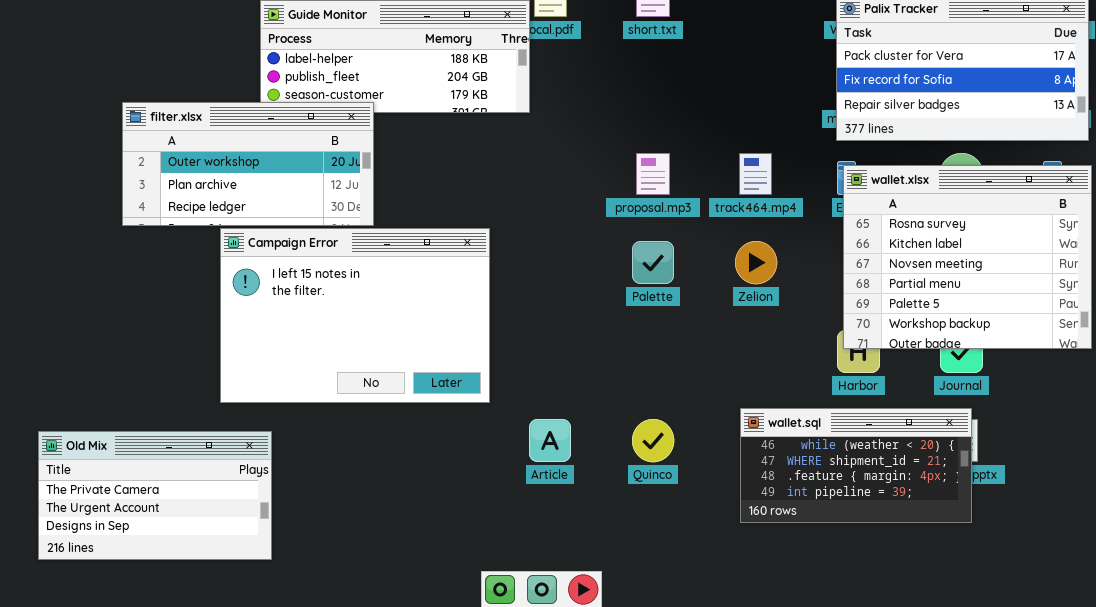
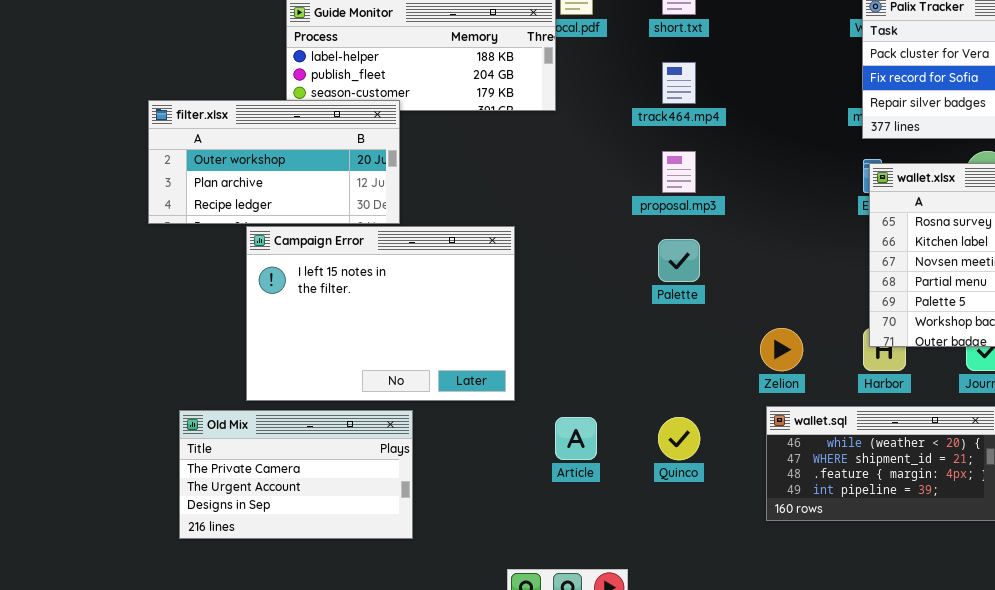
track464.mp4: [739,153,772,195] -> [662,62,696,104], moved
Zelion: [735,241,777,284] -> [760,328,803,371], moved
Old Mix: [38,431,272,560] -> [179,410,413,539], moved

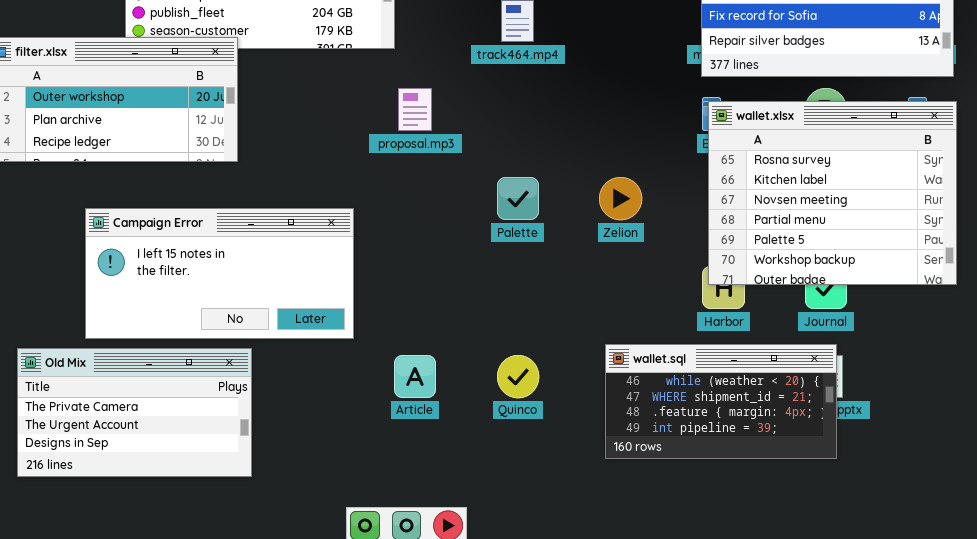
proposal.mp3: [662,151,696,193] -> [398,88,432,131], moved
Campaign Error: [246,226,515,401] -> [85,208,354,339], resized
Zelion: [760,328,803,371] -> [599,177,642,220], moved

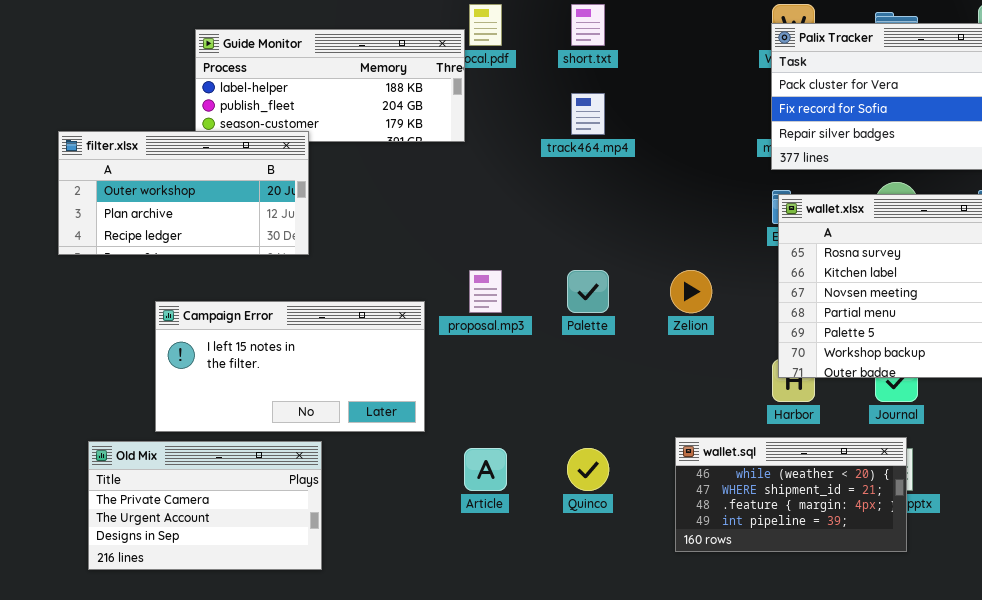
proposal.mp3: [398,88,432,131] -> [469,270,502,313], moved

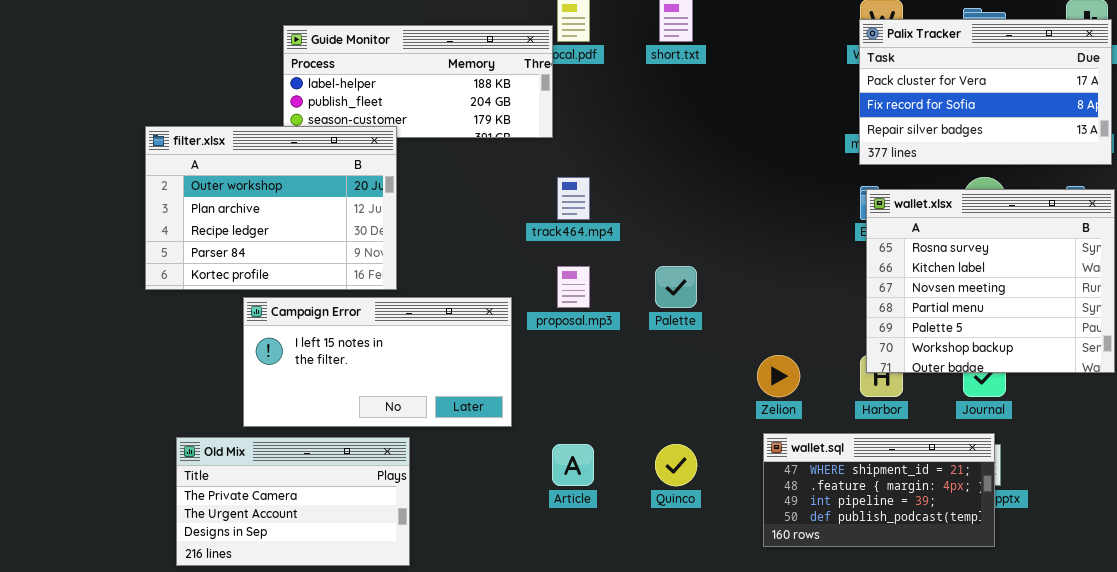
track464.mp4: [571,93,605,135] -> [557,177,590,220], moved
filter.xlsx: [58,131,309,255] -> [145,126,397,290], resized
Zelion: [670,270,712,313] -> [757,355,800,397], moved
wallet.sql: [675,437,907,552] -> [763,433,995,547], scrolled down 1 row

